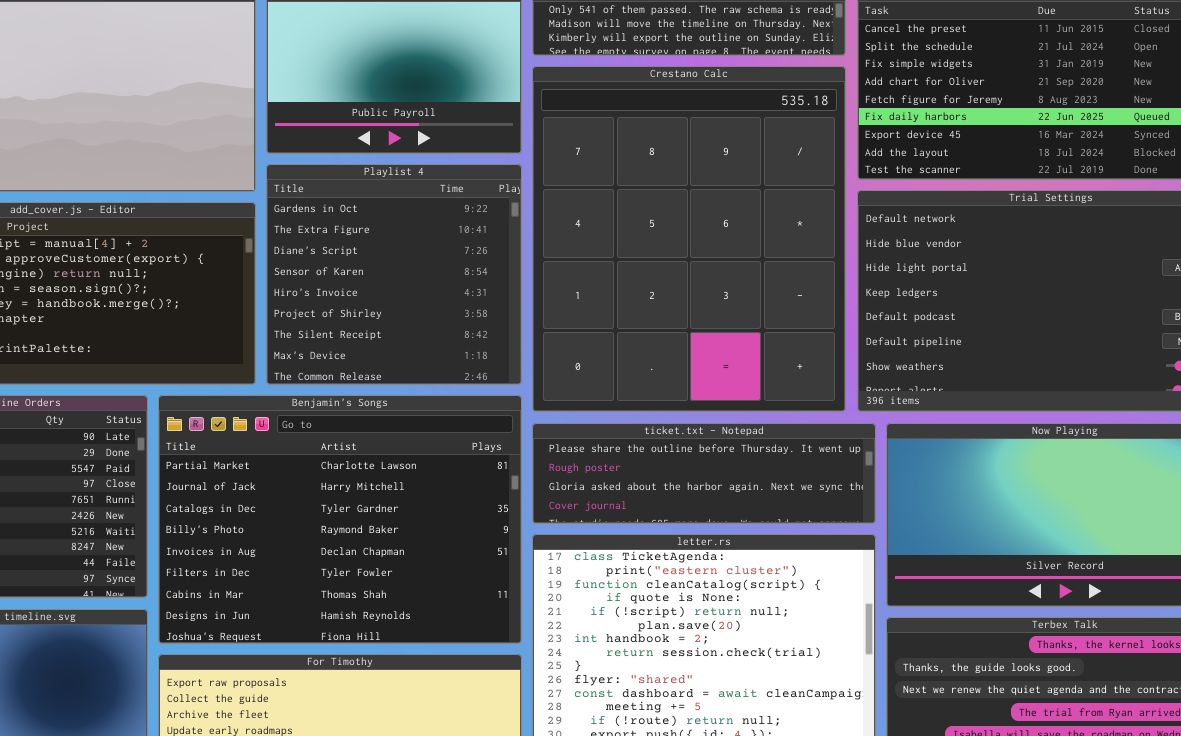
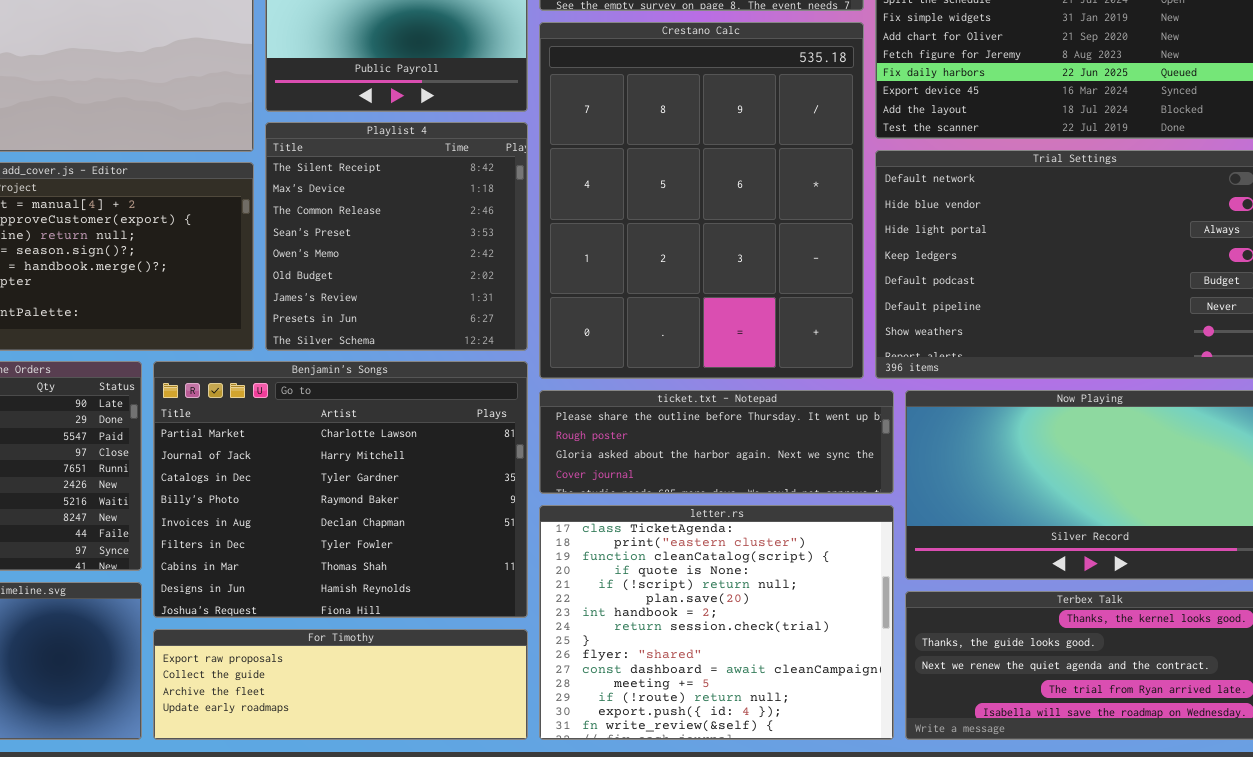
Playlist 4: [266,164,522,385] -> [265,122,528,351], scrolled down 6 rows

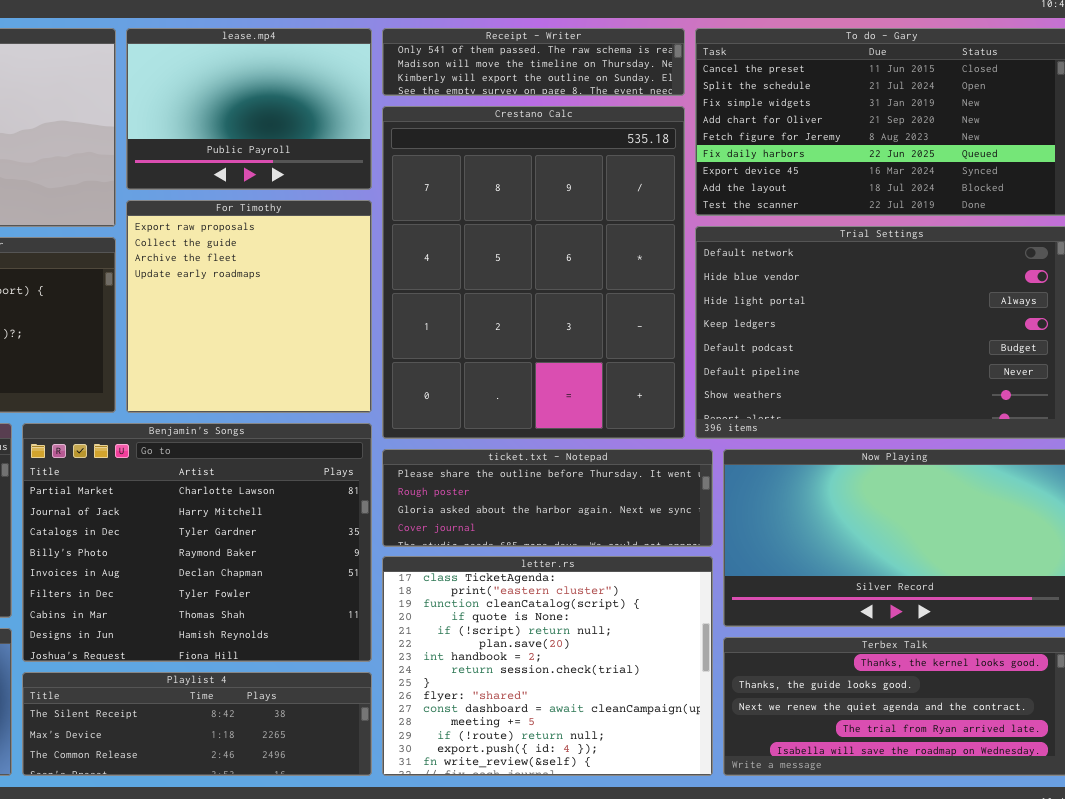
Playlist 4: [265,122,528,351] -> [22,672,372,776], moved, resized
For Timothy: [153,629,528,740] -> [126,200,372,413], moved, resized

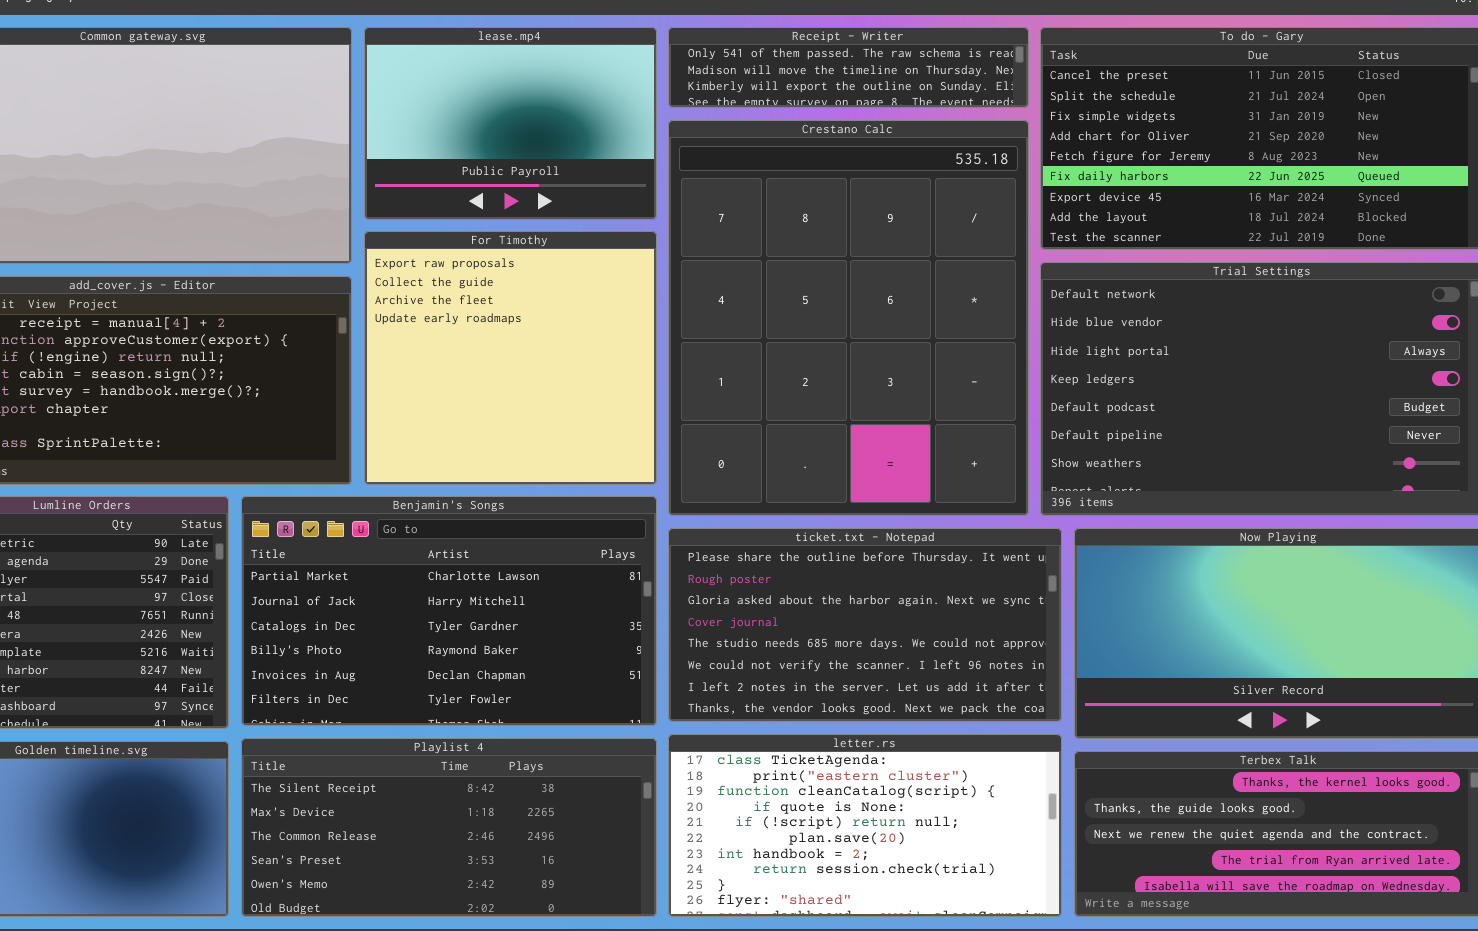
Benjamin's Songs: [22,423,372,662] -> [241,496,657,726], resized
ticket.txt - Notepad: [382,449,713,547] -> [668,528,1062,722], resized
letter.rs: [382,556,713,776] -> [668,734,1062,917], resized
Playlist 4: [22,672,372,776] -> [241,738,657,917], resized

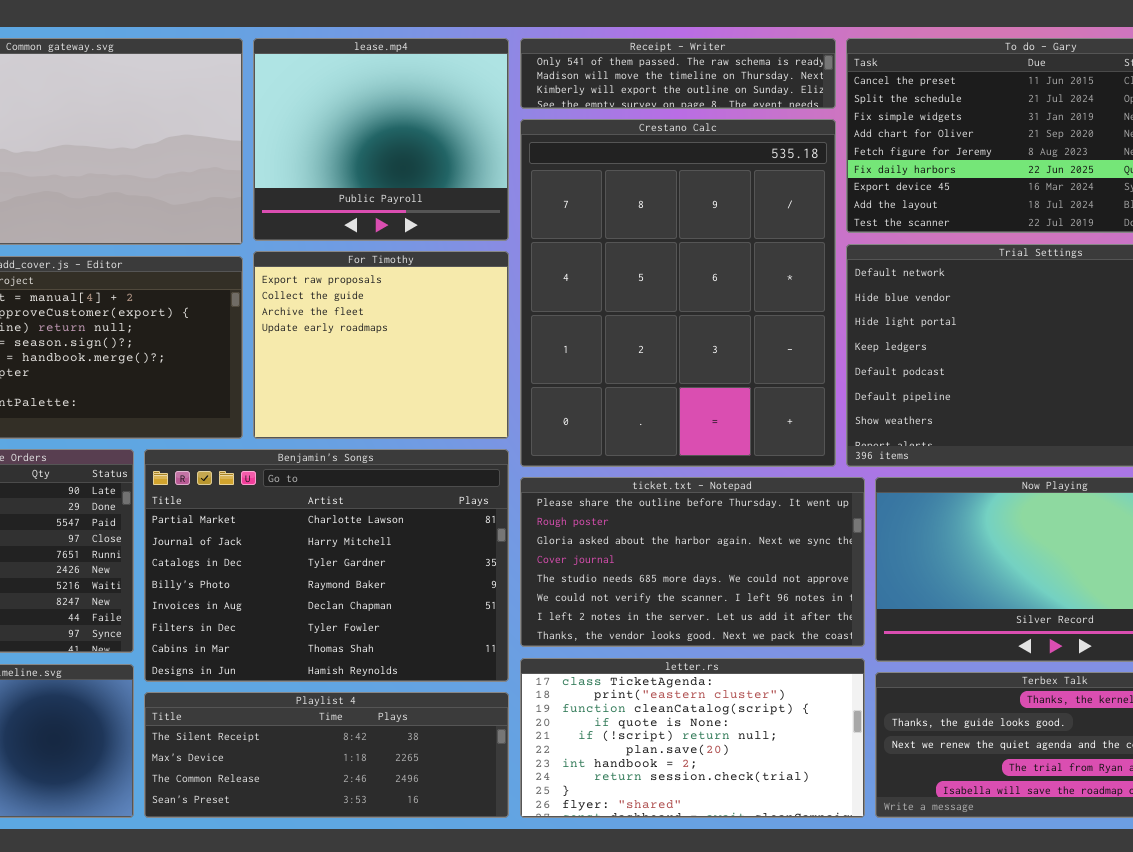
lease.mp4: [364,27,657,220] -> [253,38,509,241], resized
For Timothy: [364,231,657,485] -> [253,251,509,439], resized
Benjamin's Songs: [241,496,657,726] -> [144,449,509,682], resized
Playlist 4: [241,738,657,917] -> [144,692,509,818], resized

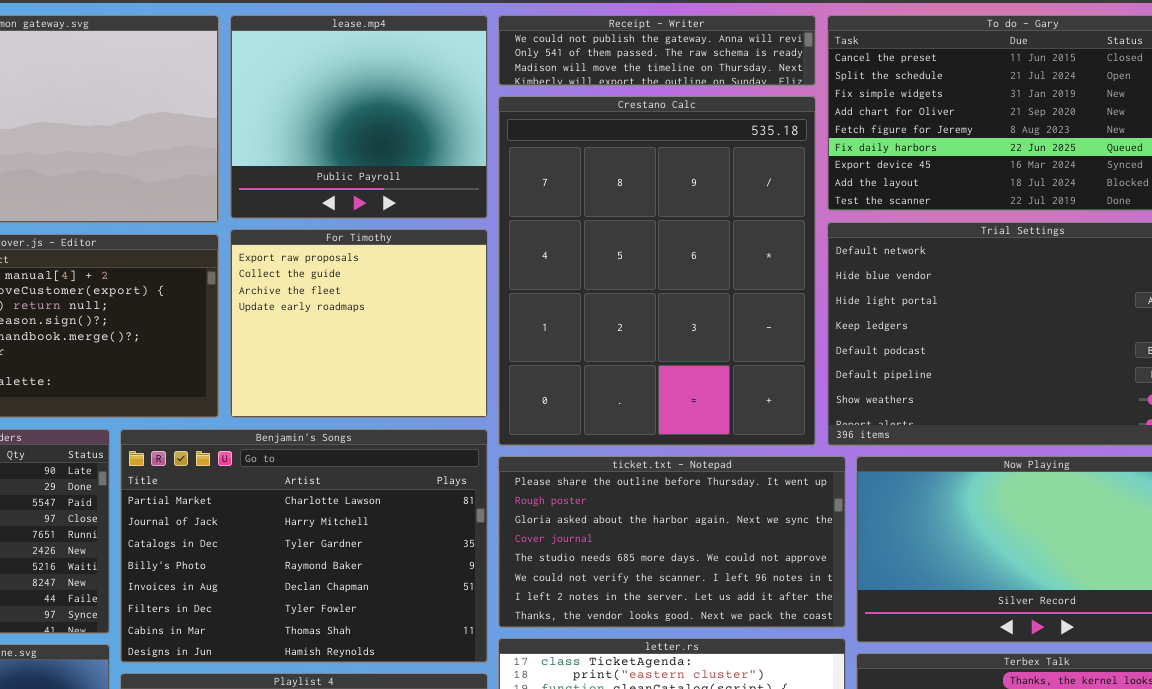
Receipt - Writer: [520,38,836,109] -> [498,15,816,86], scrolled up 1 row

